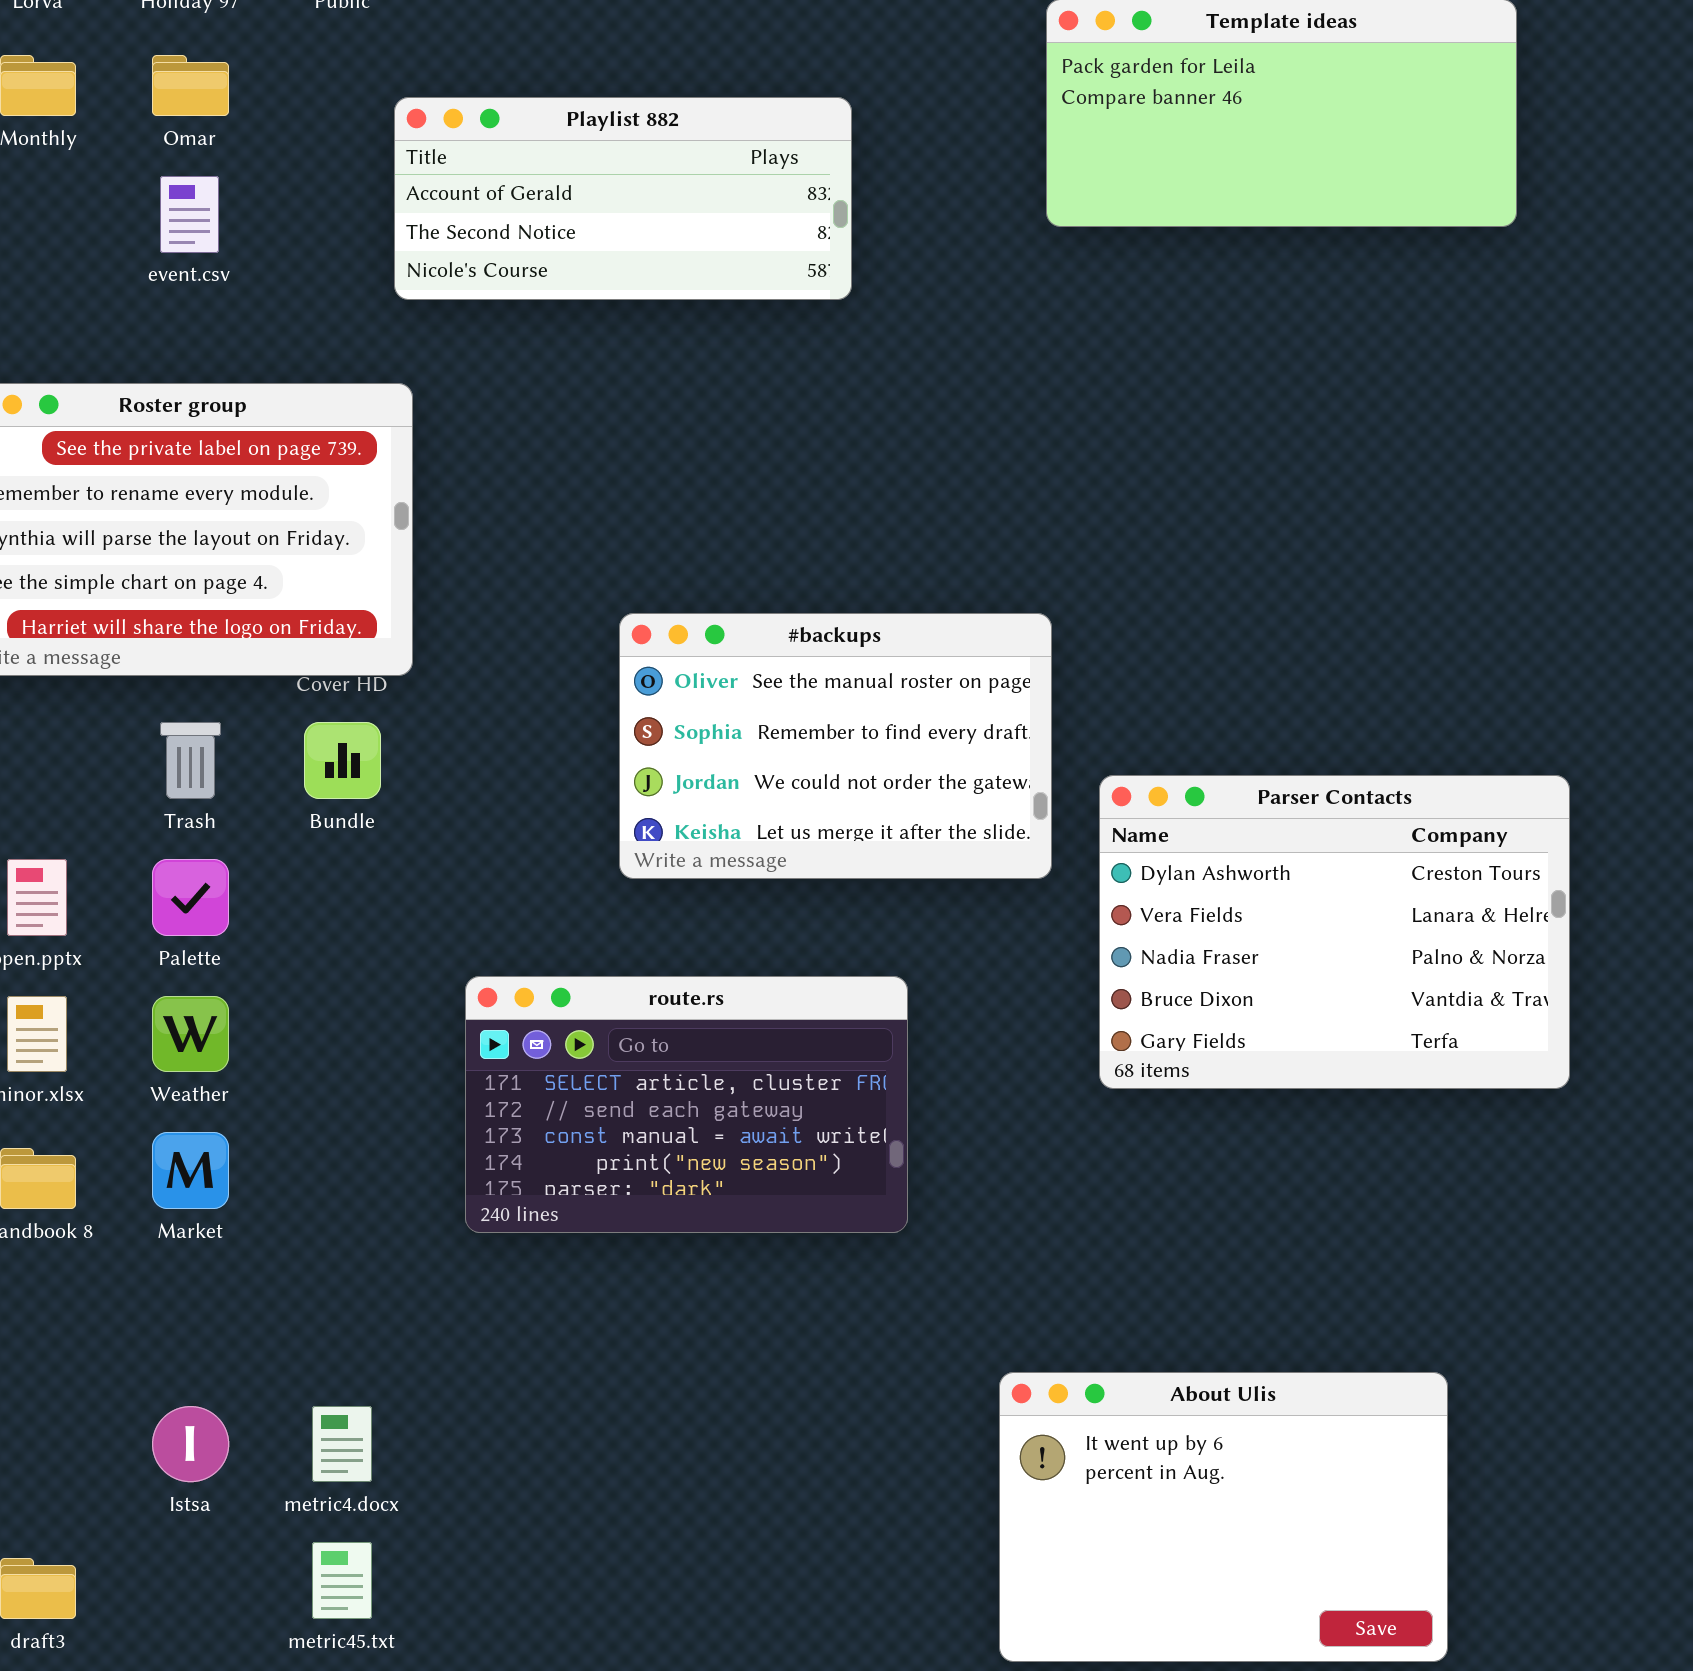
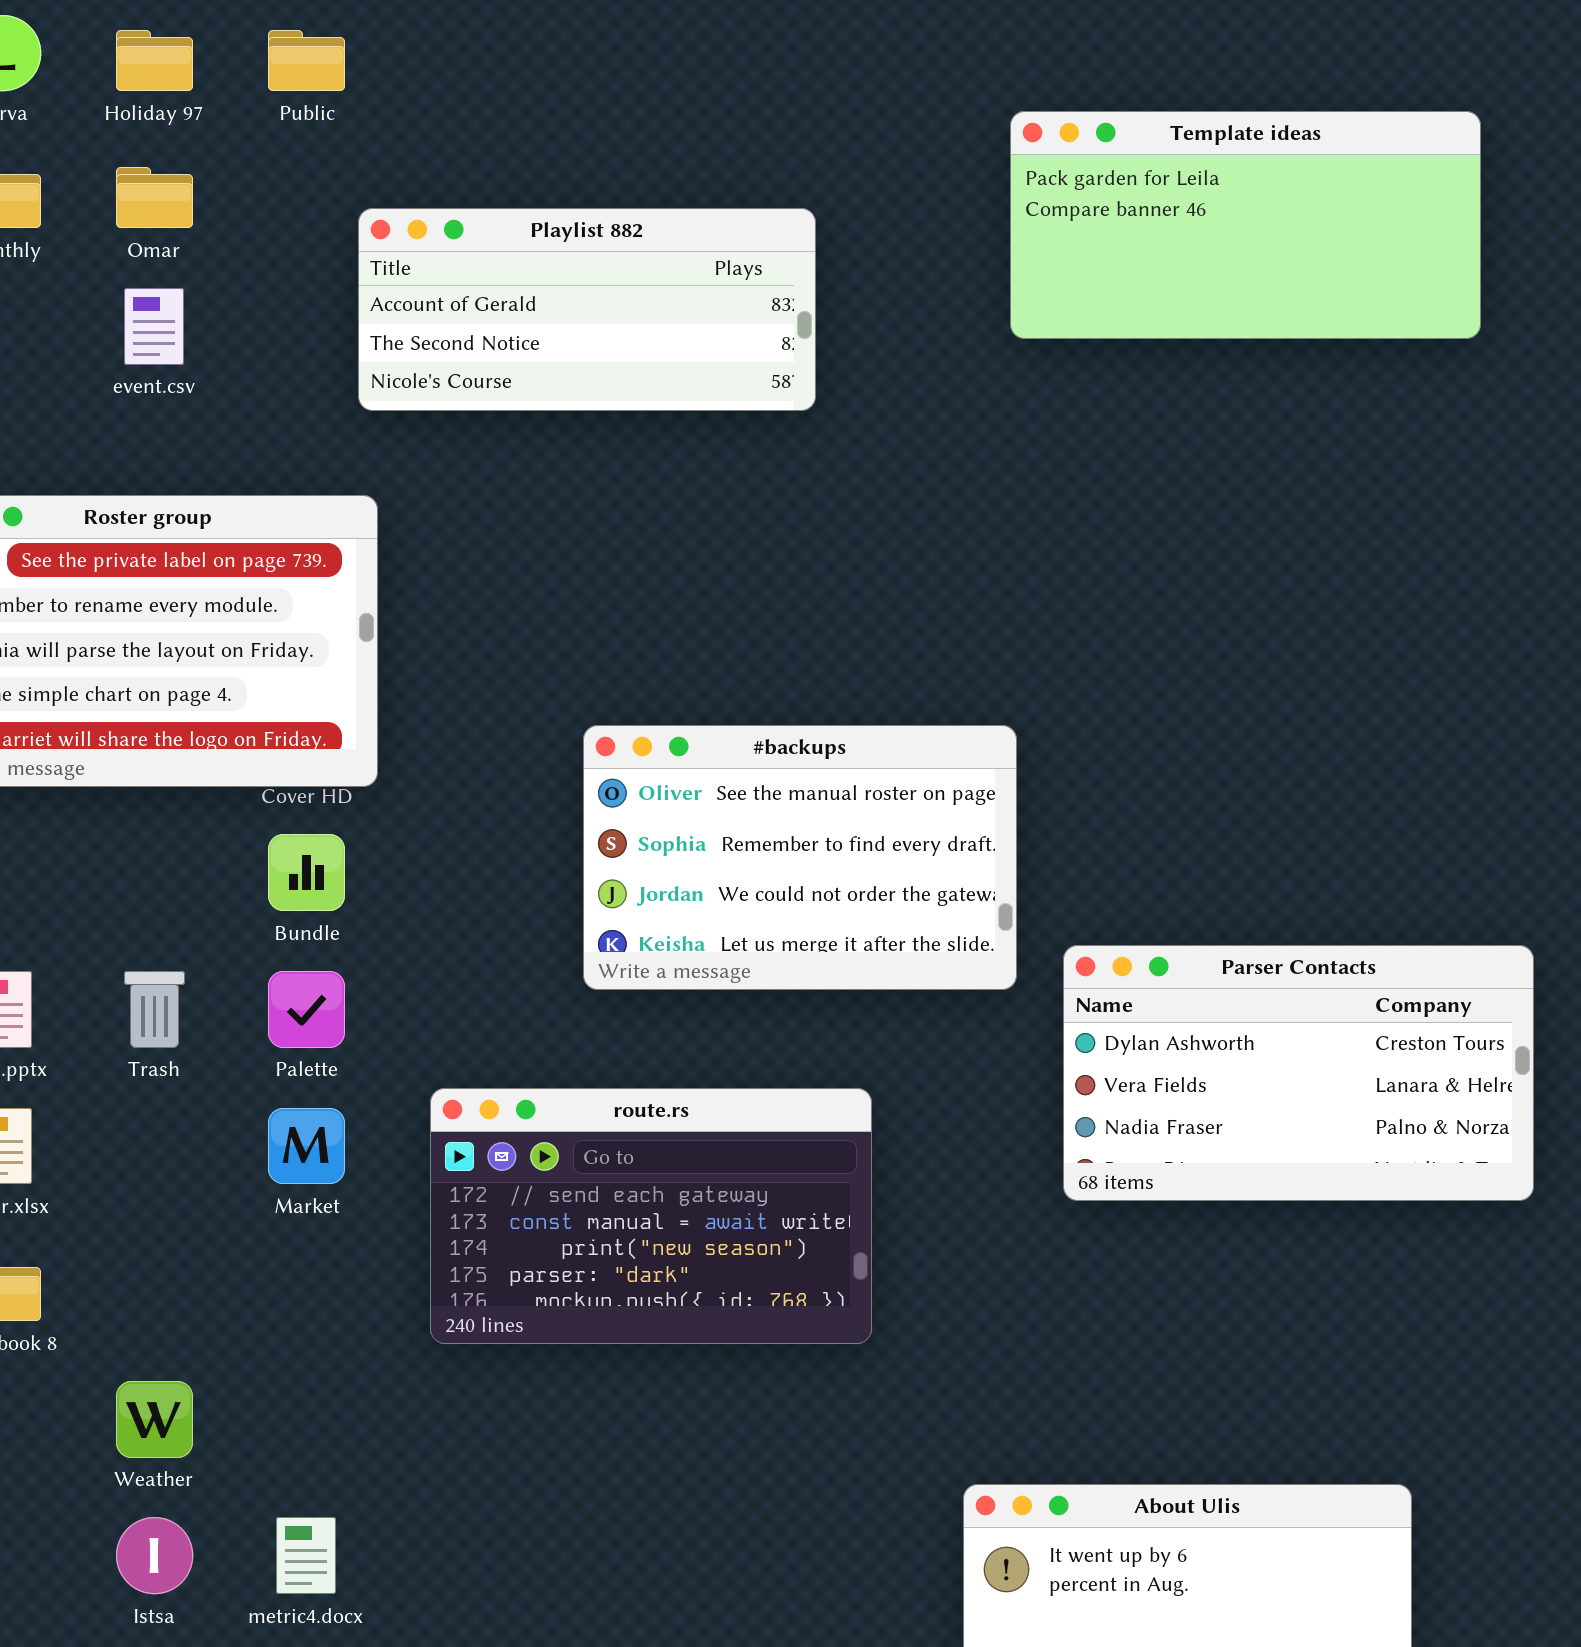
Trash: [160,722,221,799] -> [124,971,185,1048], moved
Parser Contacts: [1099,775,1570,1089] -> [1063,945,1534,1201], resized
Palette: [152,859,229,936] -> [268,971,345,1048], moved
route.rs: [465,976,908,1233] -> [430,1088,872,1344], scrolled down 1 row
Weather: [152,996,229,1072] -> [116,1381,193,1458], moved
Market: [152,1132,229,1209] -> [268,1108,345,1184], moved

